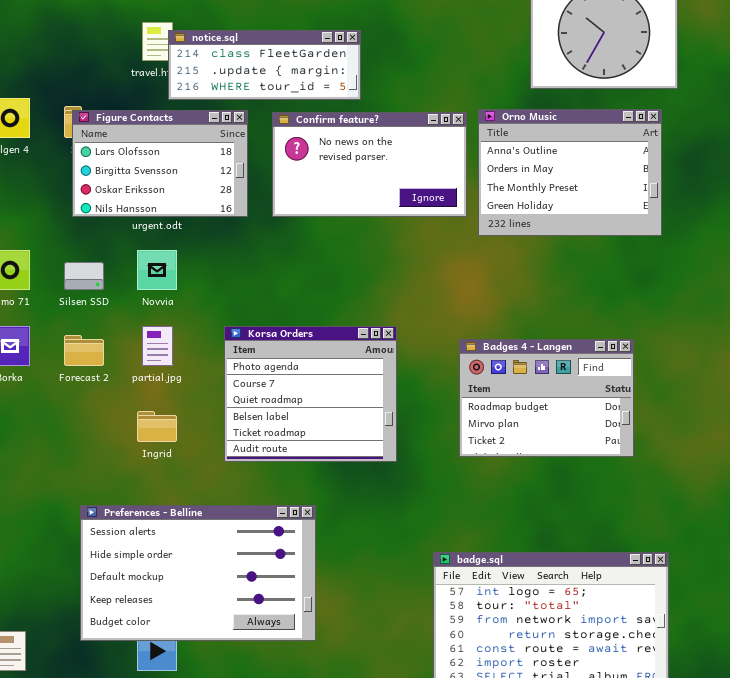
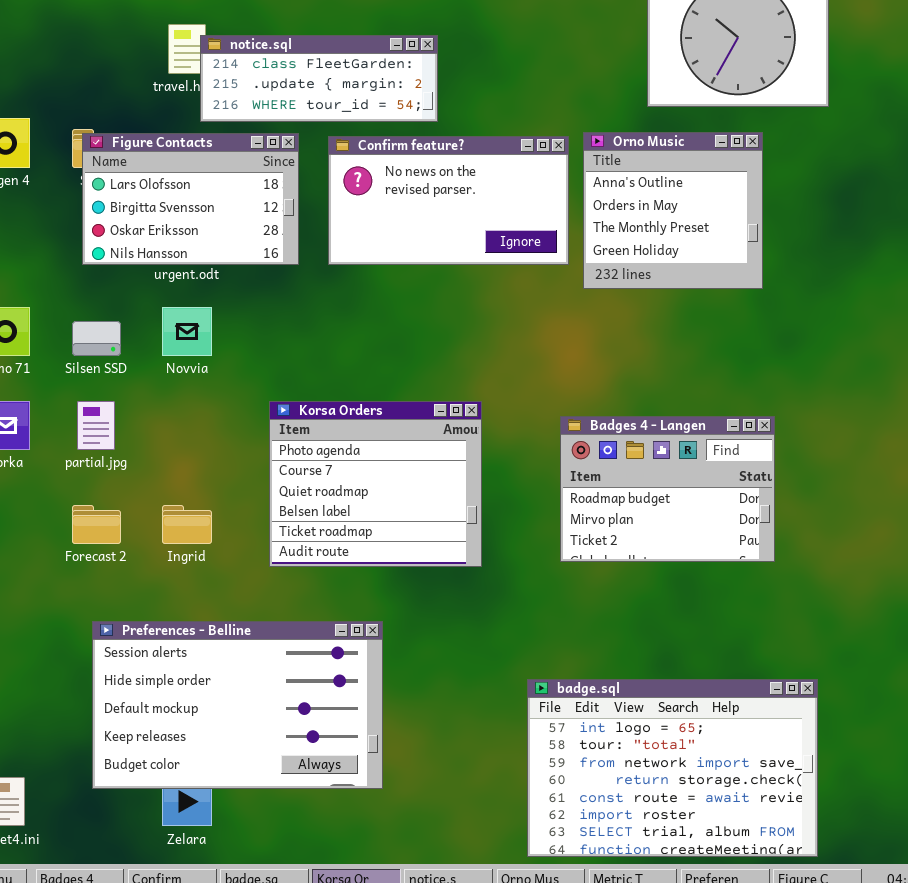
Orno Music: [478,109,662,236] -> [583,132,763,289], resized
partial.jpg: [142,326,173,366] -> [77,401,115,450], moved
Forecast 2: [64,335,104,366] -> [72,505,121,544], moved

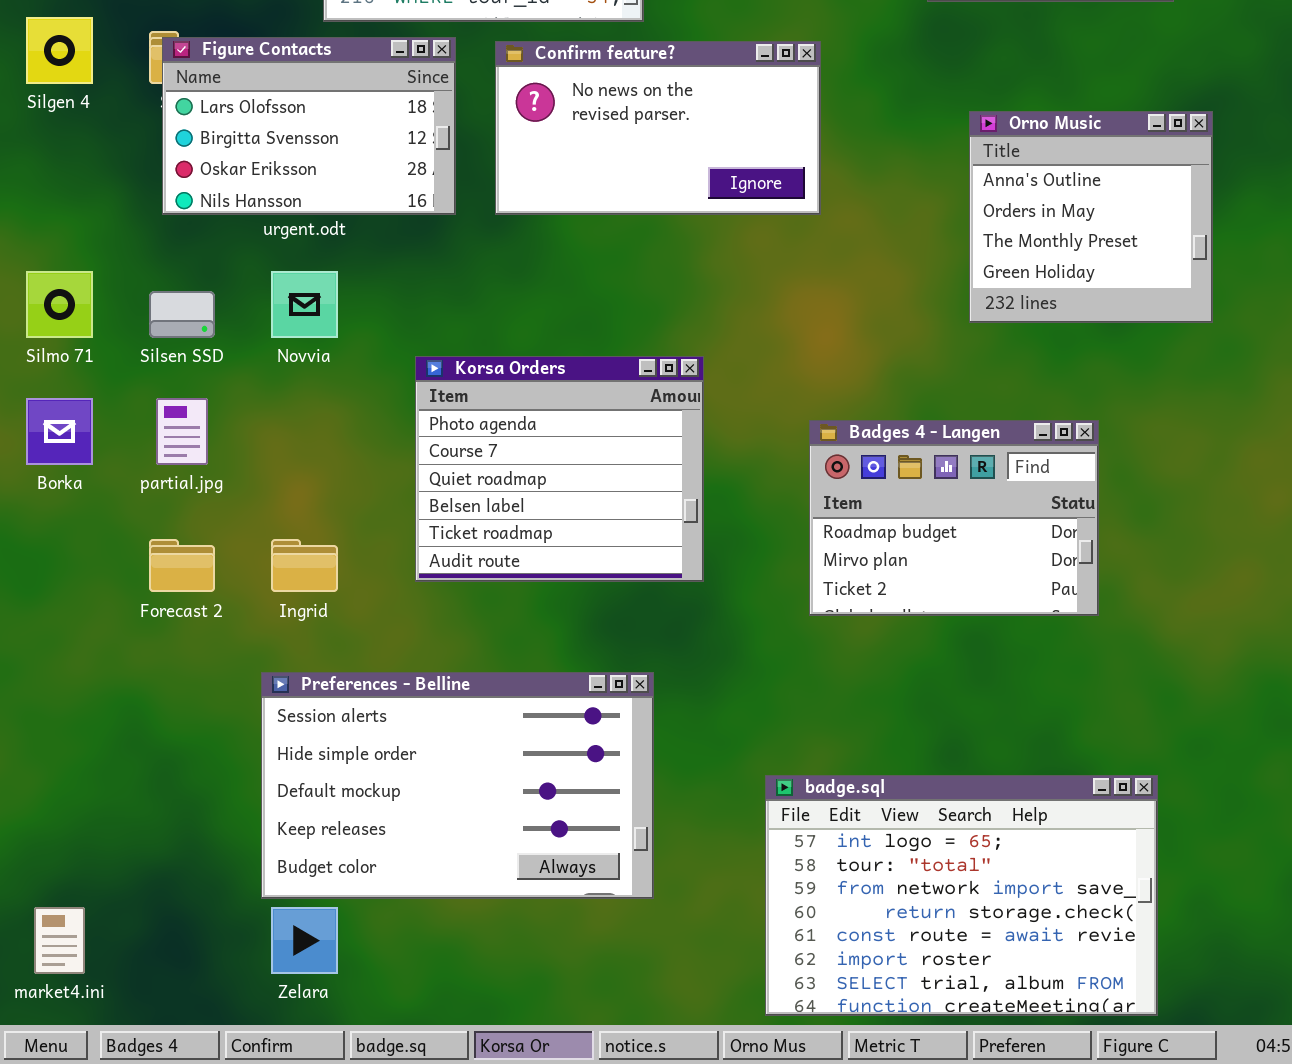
Orno Music: [583,132,763,289] -> [969,111,1213,323], moved
Korsa Orders: [269,401,482,567] -> [415,356,704,582], moved
Preferences - Belline: [92,621,383,789] -> [261,672,654,899], moved

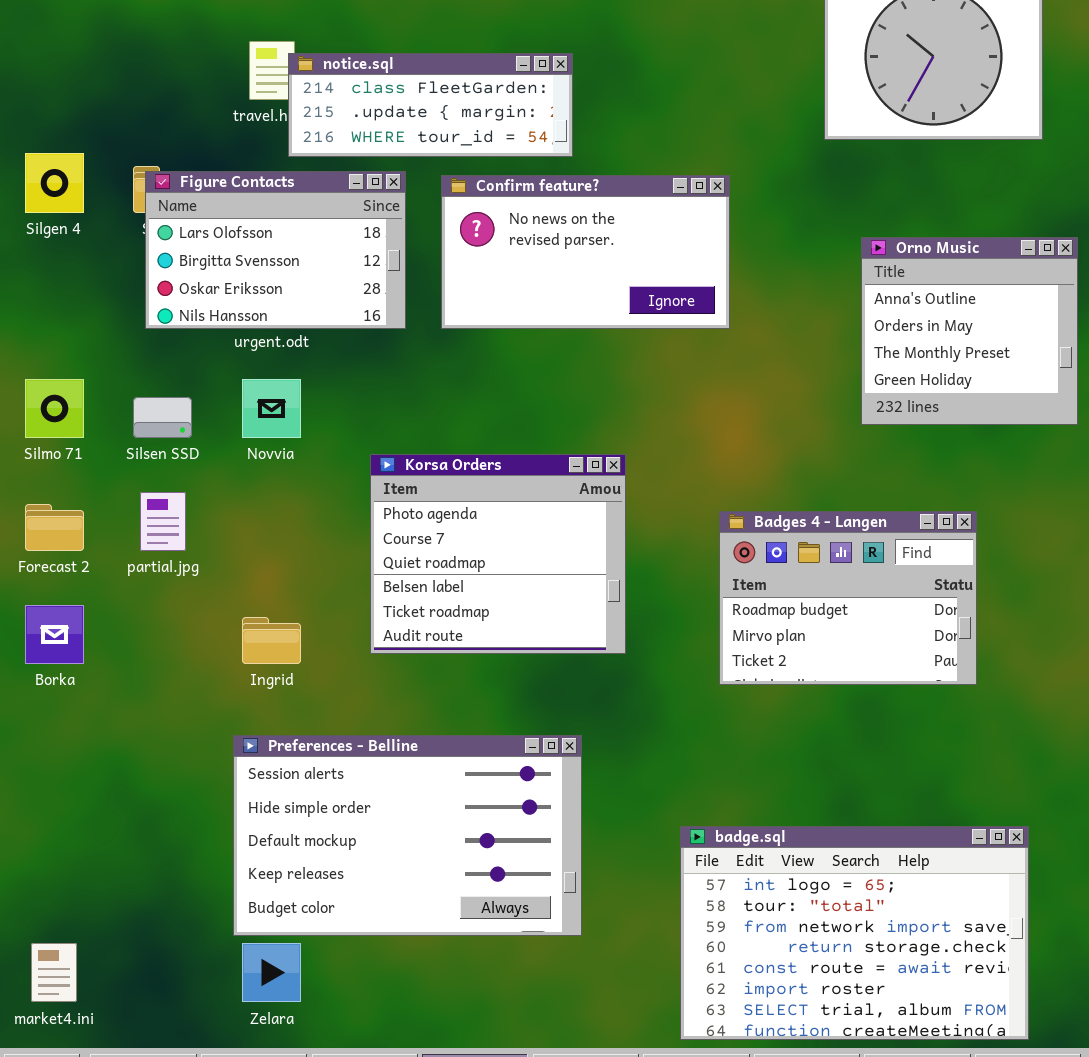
Borka: [26,398,93,465] -> [25,605,84,664], moved
Forecast 2: [149,539,215,592] -> [25,504,84,551], moved

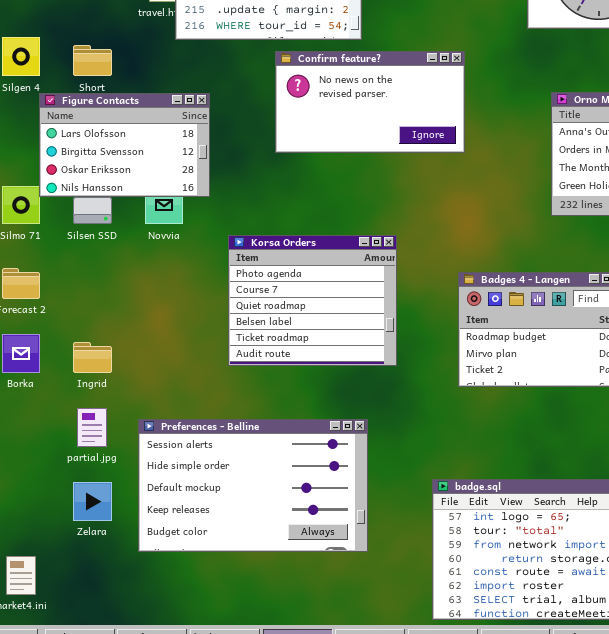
Figure Contacts: [145,171,406,329] -> [39,93,210,197], moved
partial.jpg: [140,492,186,551] -> [77,408,107,447], moved
Ingrid: [242,617,301,664] -> [73,342,112,373], moved
Zelara: [242,943,301,1002] -> [73,482,112,521], moved

